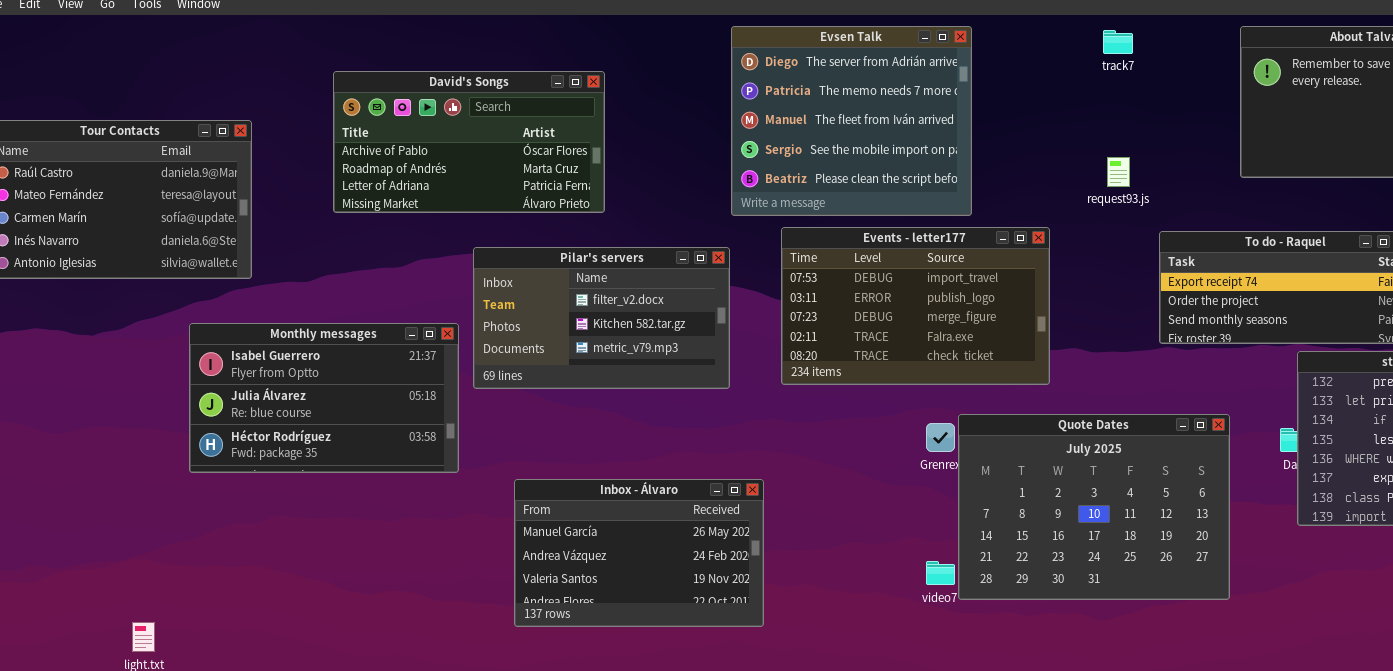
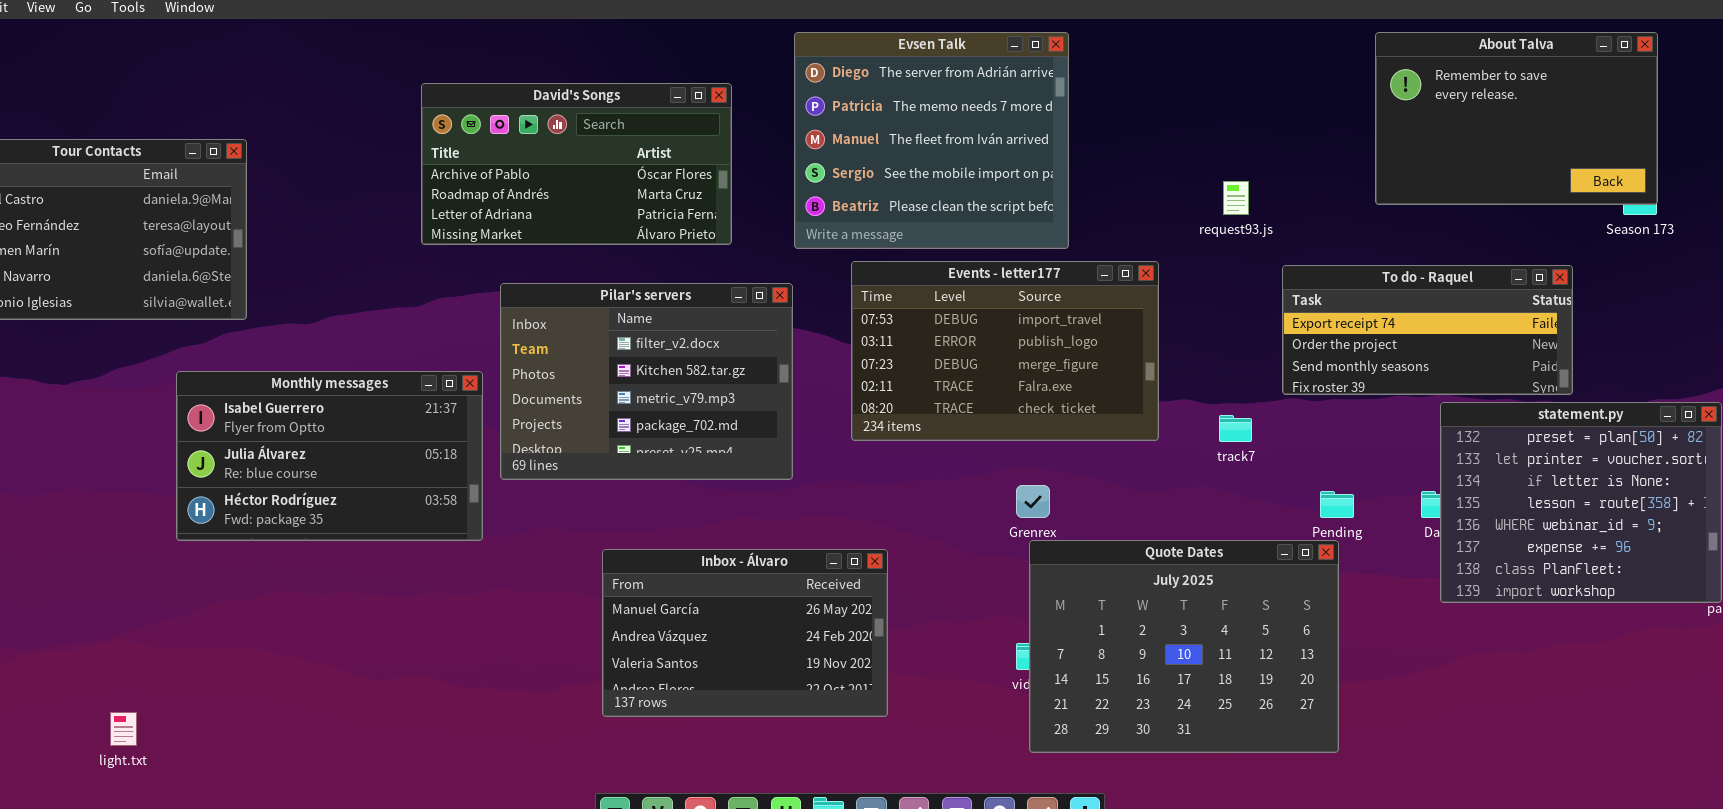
track7: [1103,30,1133,54] -> [1219,415,1252,442], moved
David's Songs: [333,71,605,213] -> [421,83,732,245], moved
Pilar's servers: [473,247,730,389] -> [500,283,793,480], resized
Quote Dates: [958,414,1230,600] -> [1029,540,1339,753], moved
Inbox - Álvaro: [514,479,764,627] -> [602,549,888,717], moved

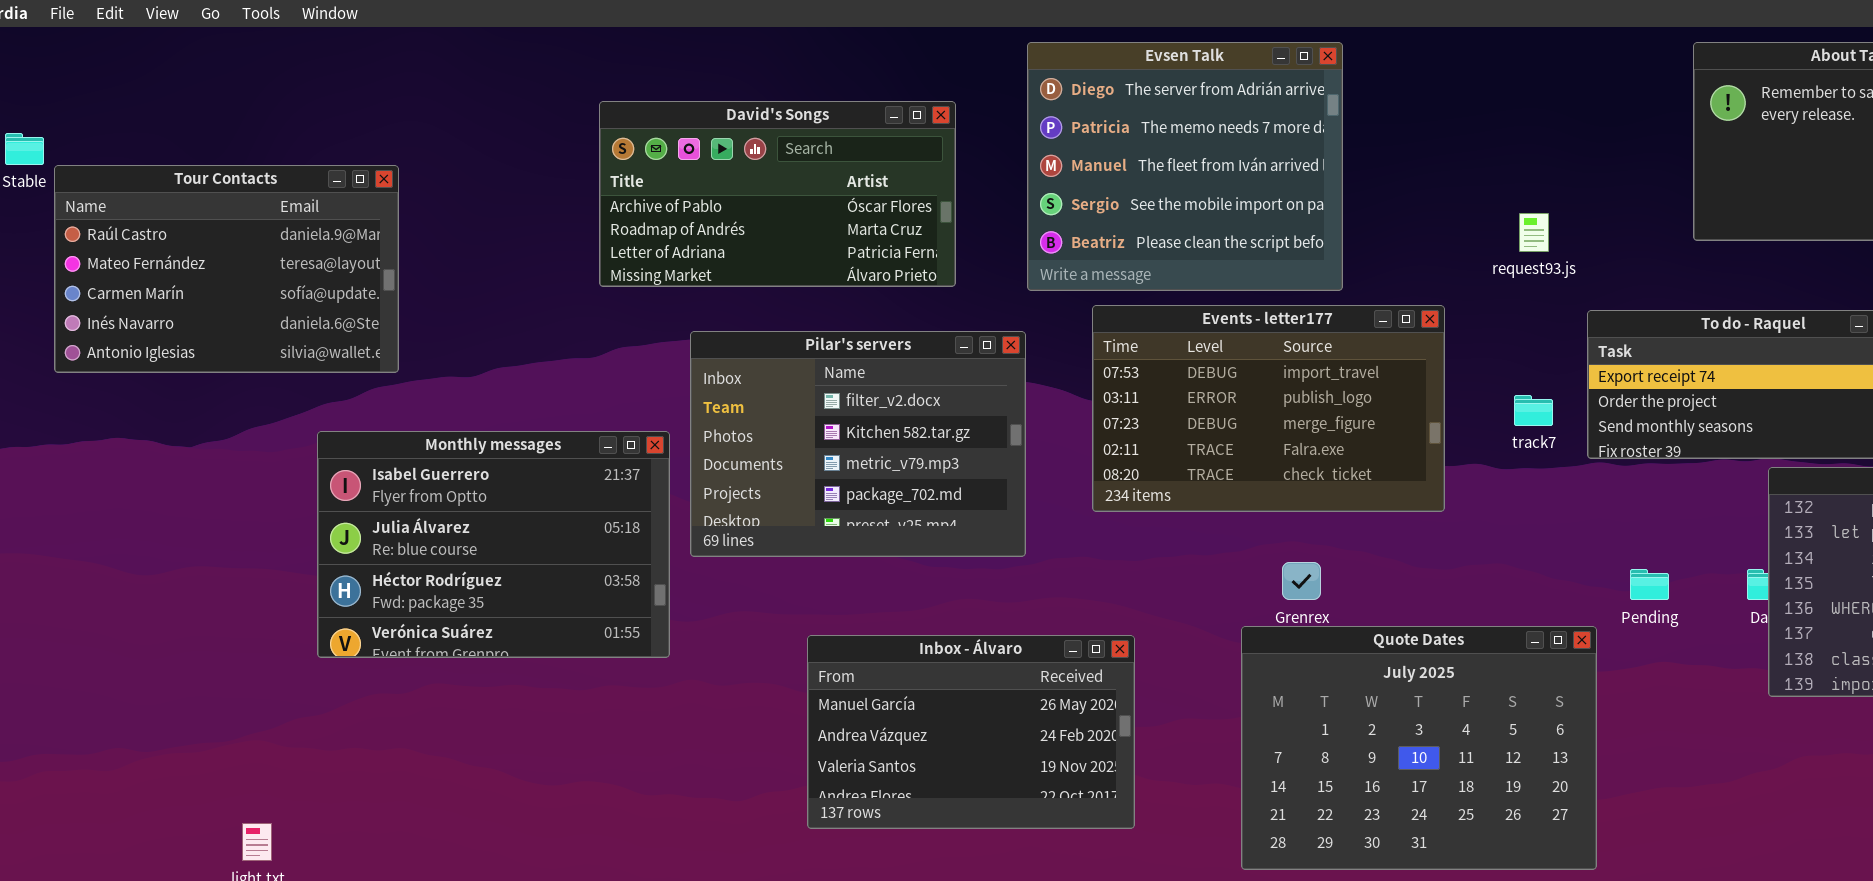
Monthly messages: [176,371,483,541] -> [317,431,670,658], resized
track7: [1219,415,1252,442] -> [1514,395,1553,426], moved
Quote Dates: [1029,540,1339,753] -> [1241,626,1597,870], moved

